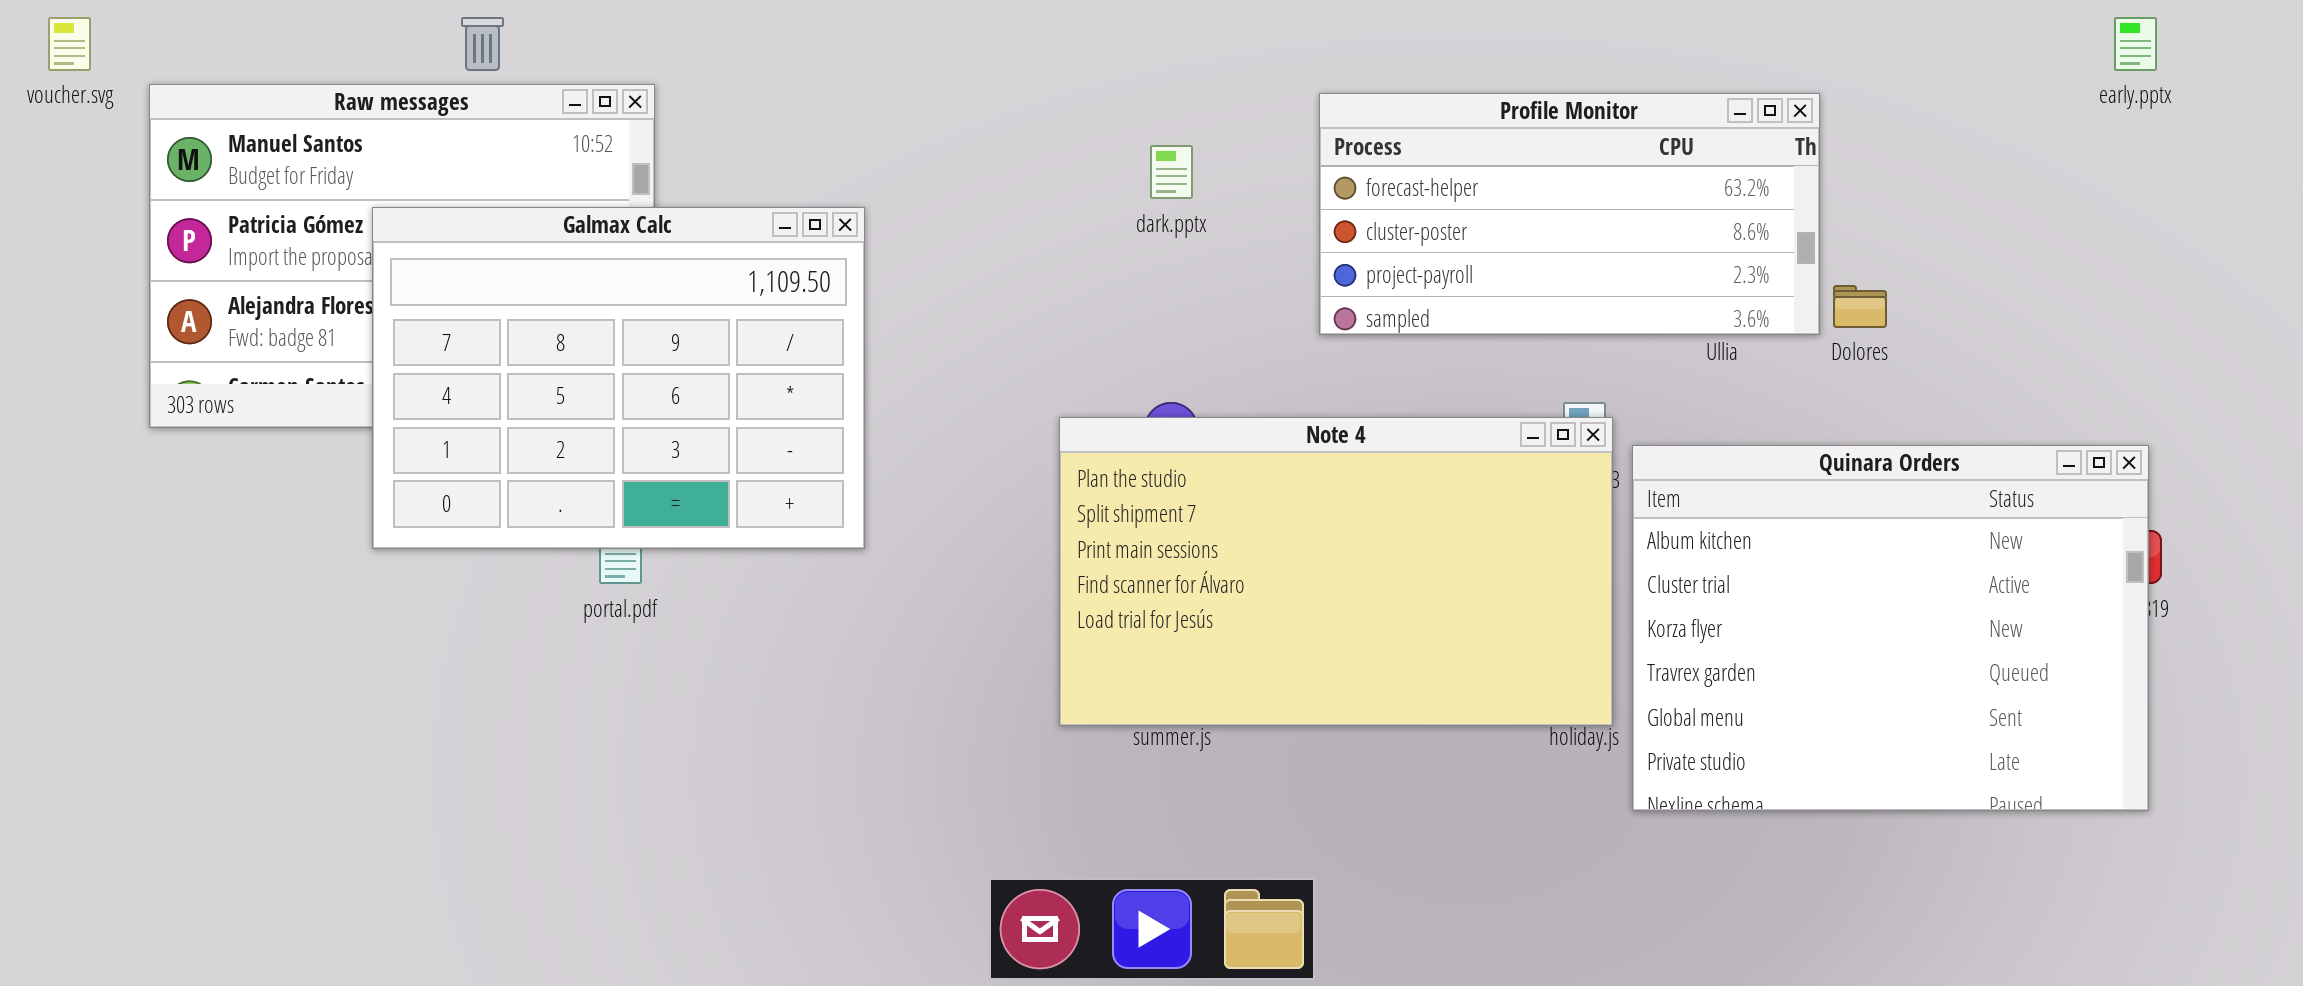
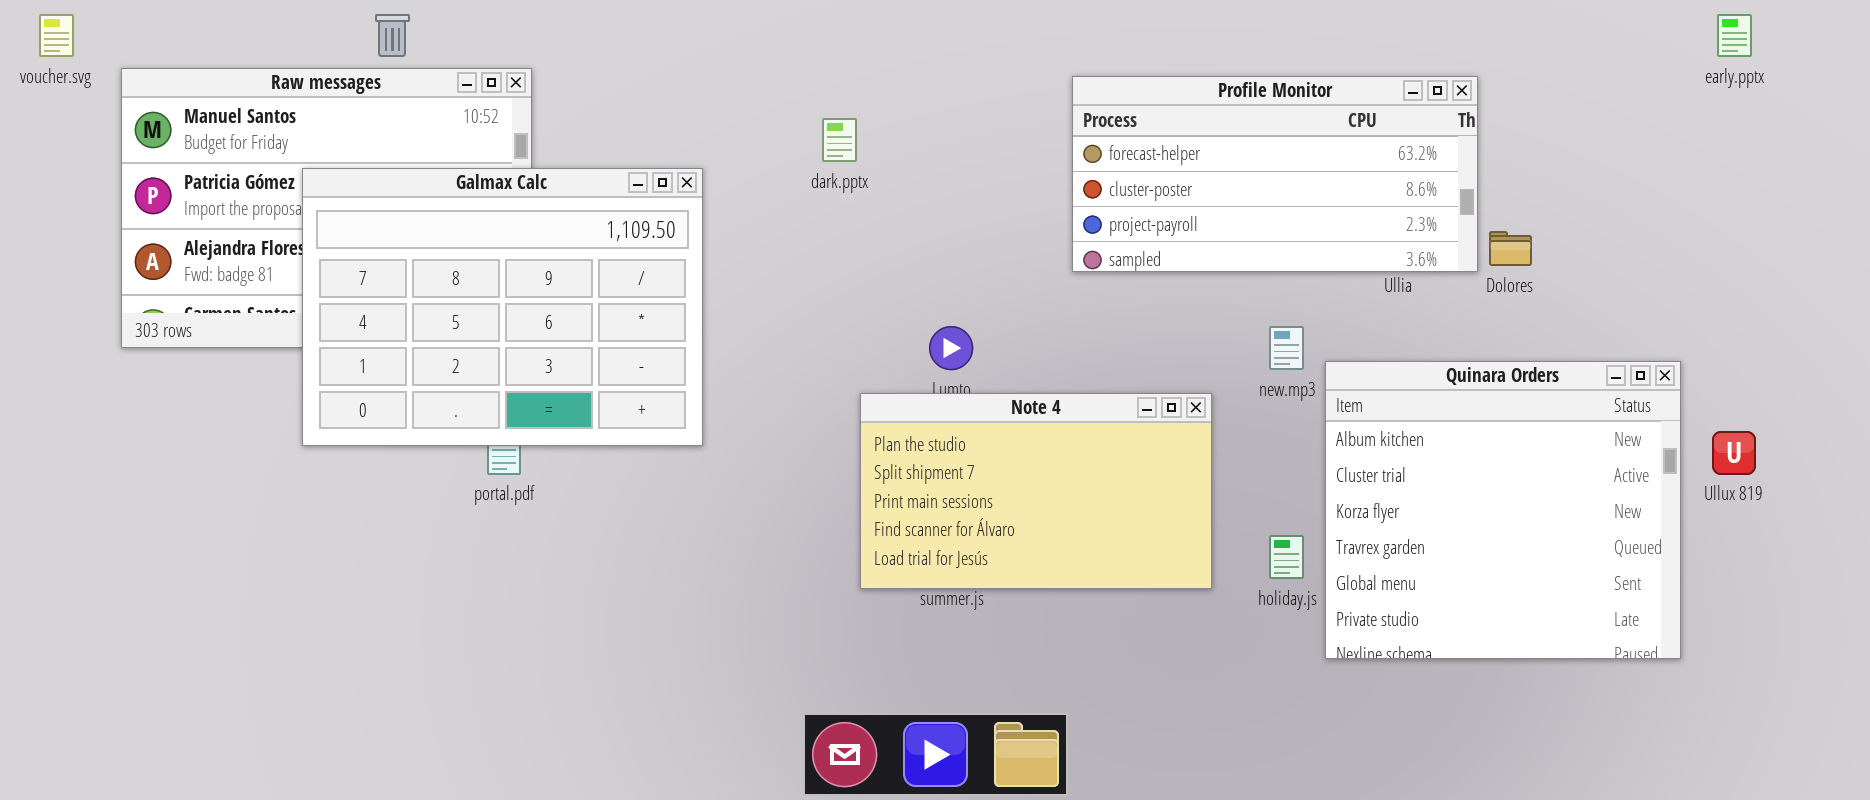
dark.pptx: [1150,145,1193,199] -> [822,118,857,162], moved
Note 4: [1059,417,1613,726] -> [860,393,1212,589], resized
Quinara Orders: [1632,445,2149,811] -> [1325,361,1681,659], resized

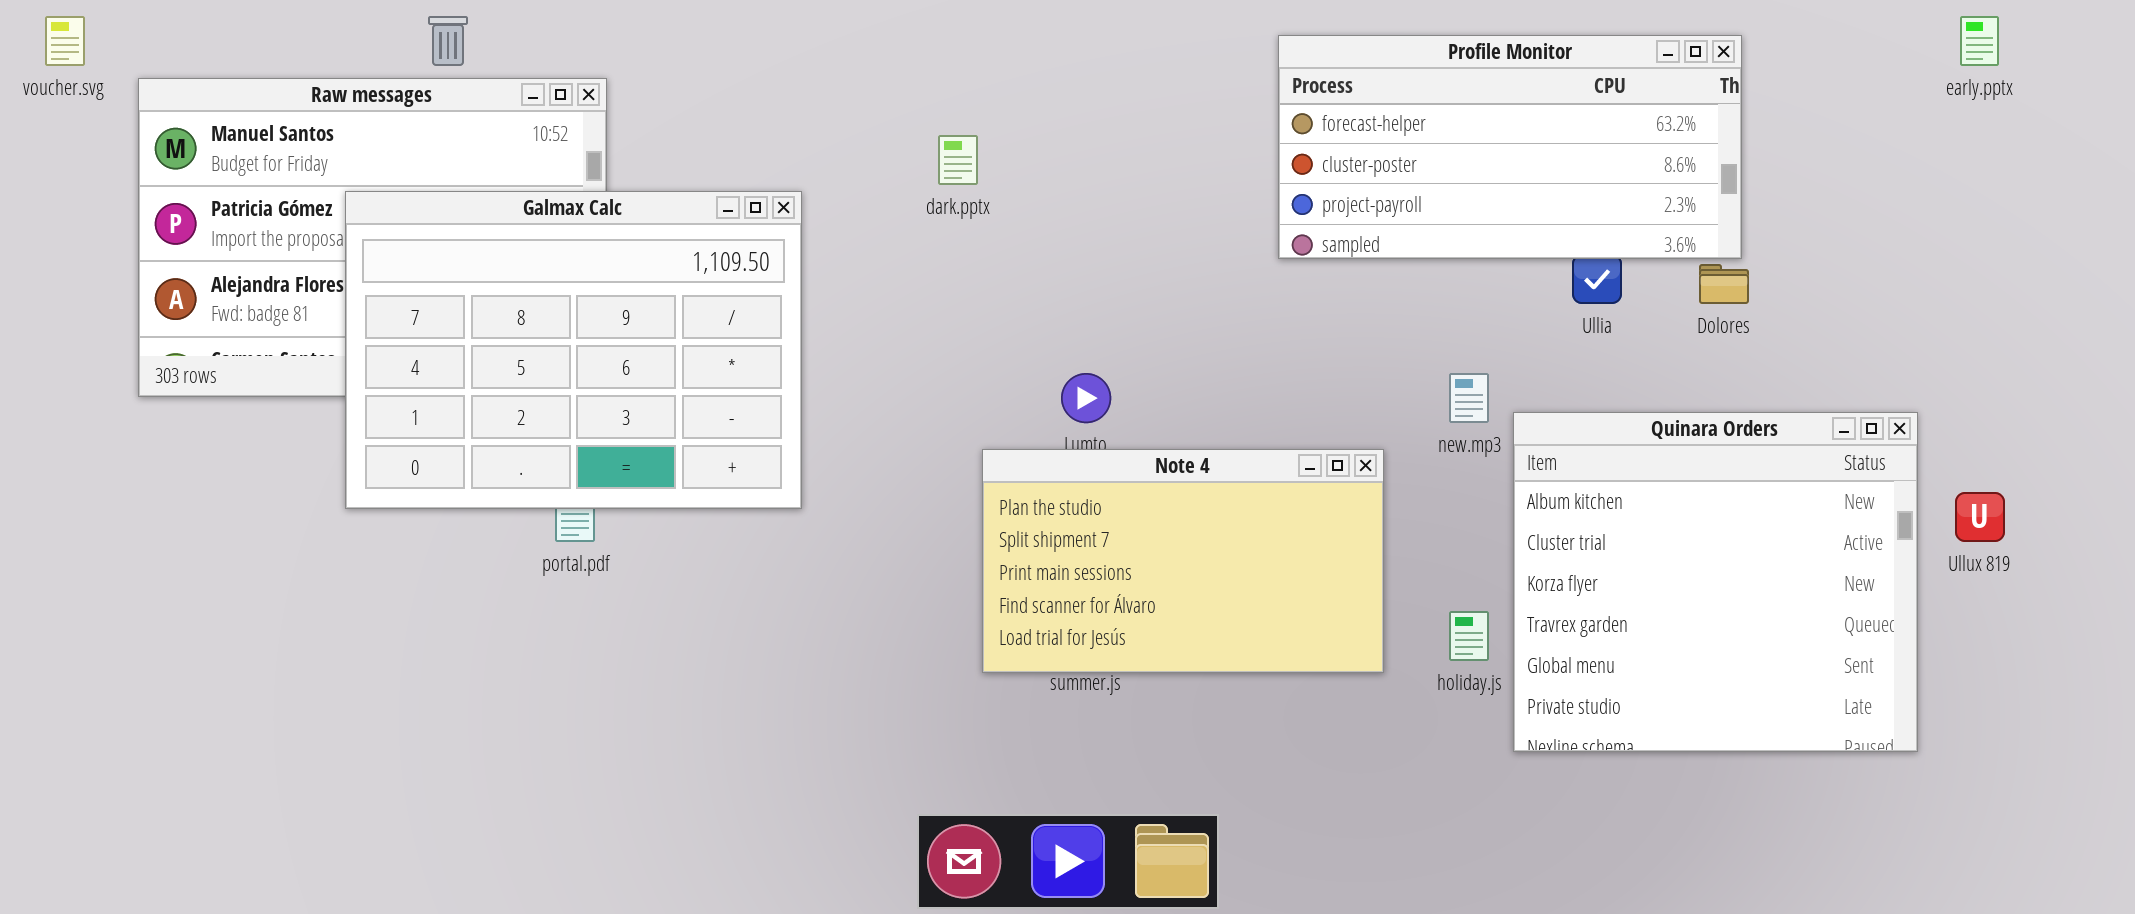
Profile Monitor: [1072,76,1478,272] -> [1278,35,1742,259], moved

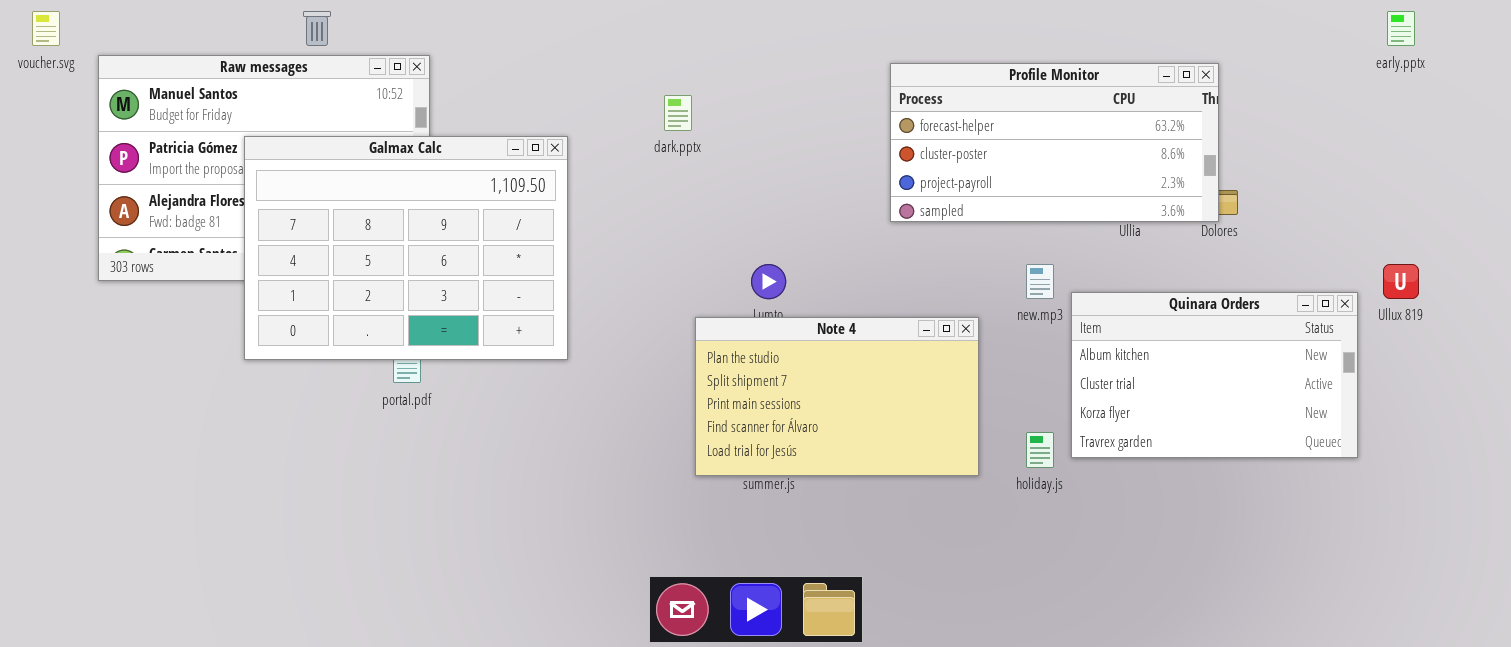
Profile Monitor: [1278,35,1742,259] -> [890,63,1219,222], moved
Quinara Orders: [1513,412,1918,752] -> [1071,292,1358,458], resized
Ullux 819: [1955,492,2005,542] -> [1383,264,1419,299], moved

